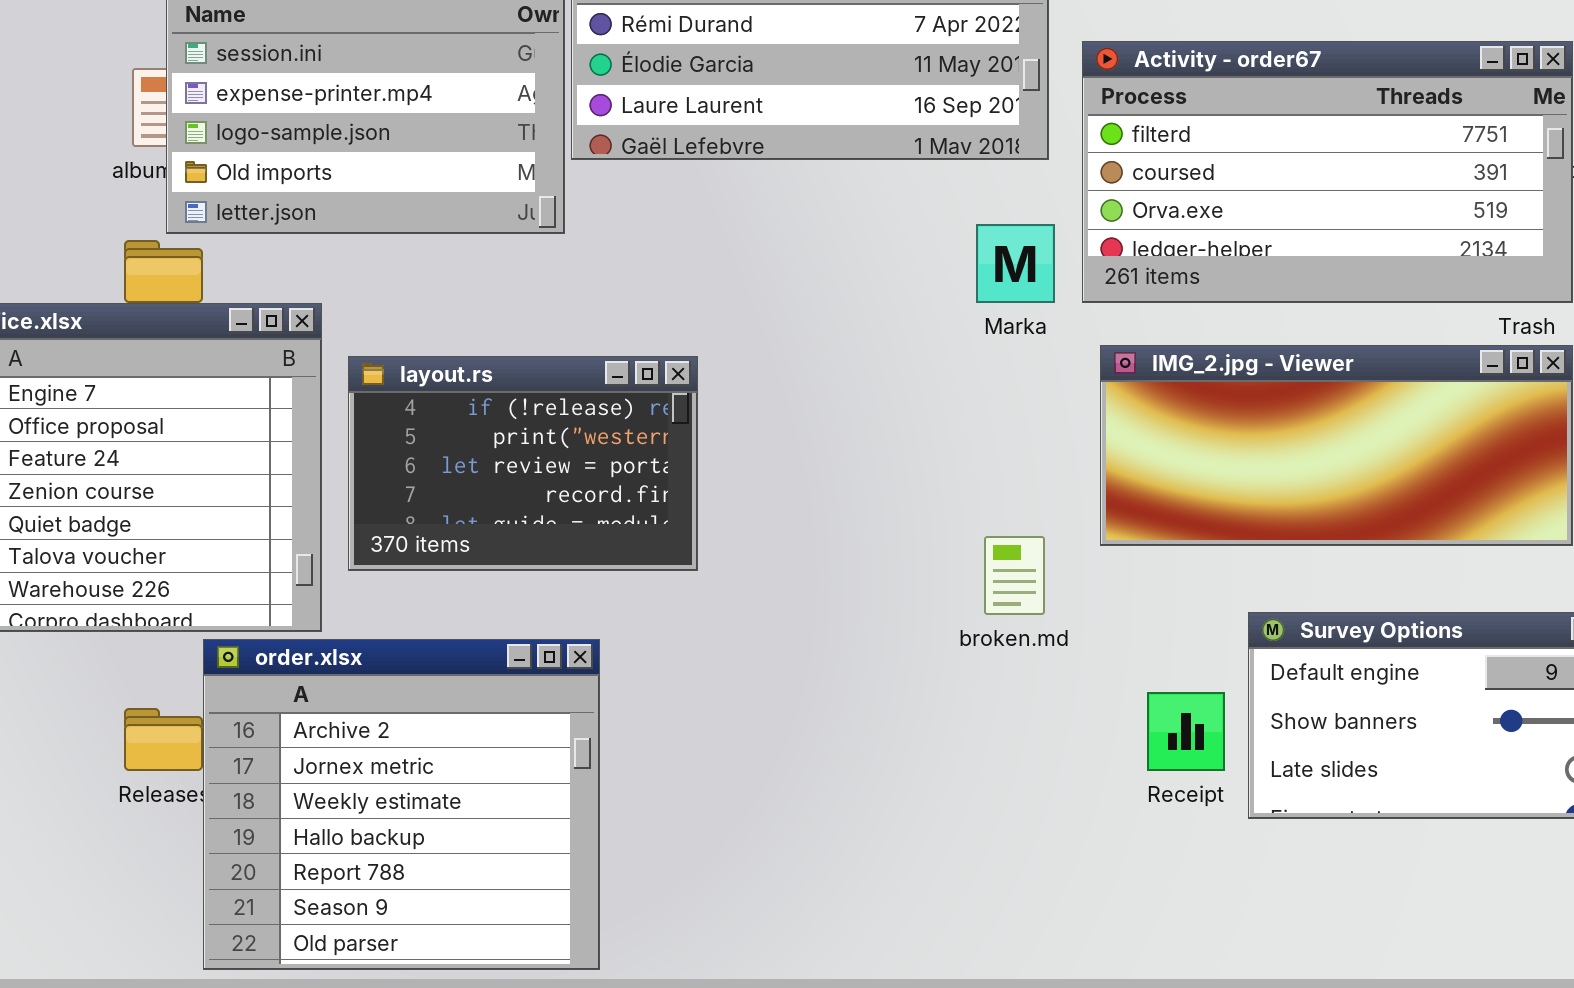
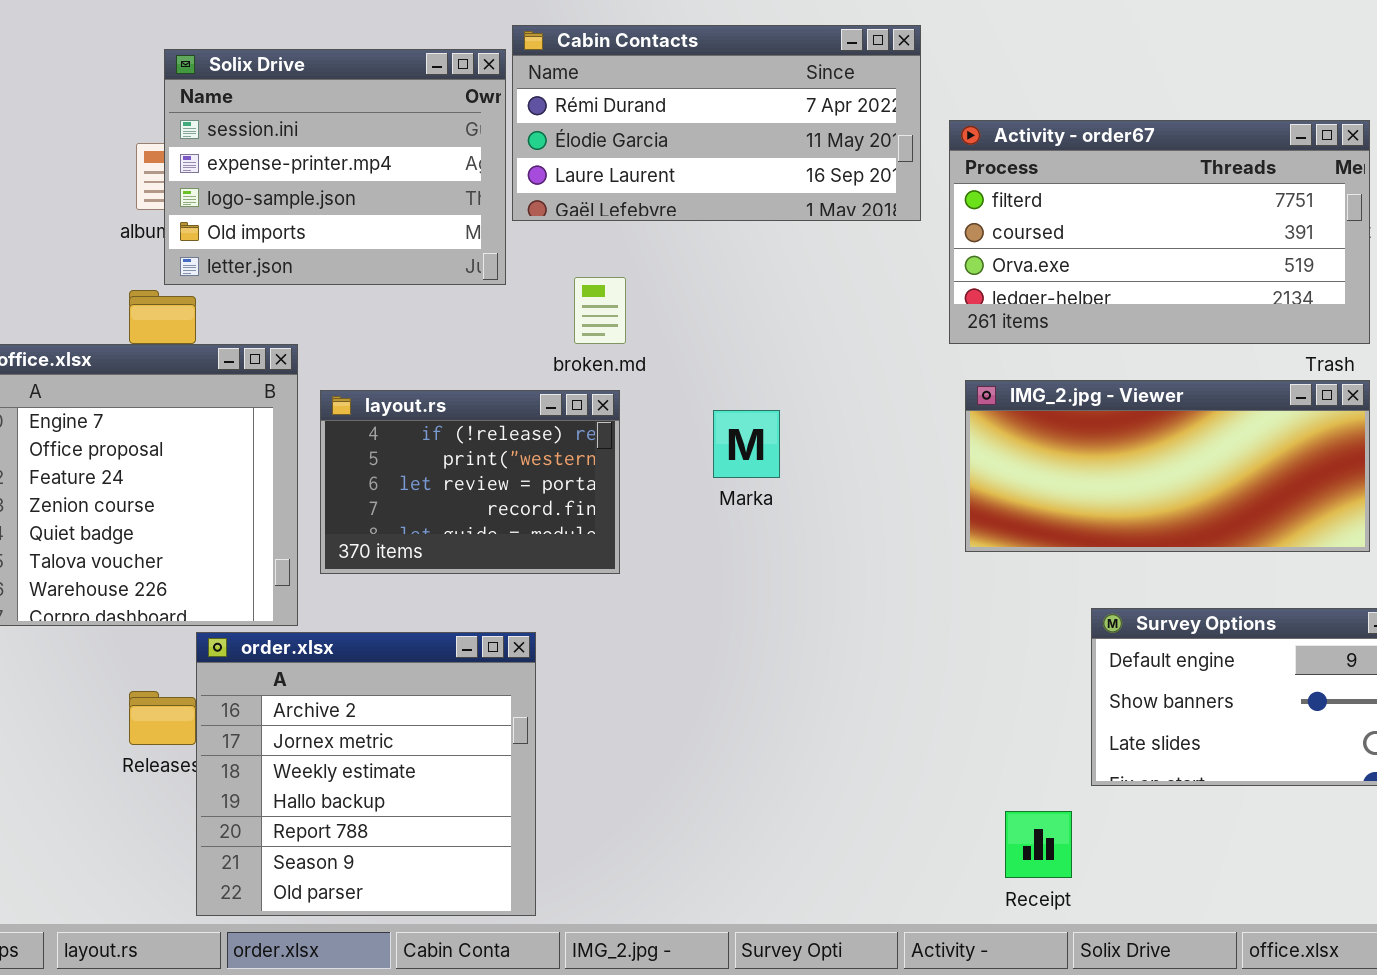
Marka: [976,224,1055,303] -> [713,410,780,478], moved
broken.md: [984,536,1045,615] -> [574,277,626,344], moved
Receipt: [1147,692,1225,771] -> [1005,811,1072,878], moved

